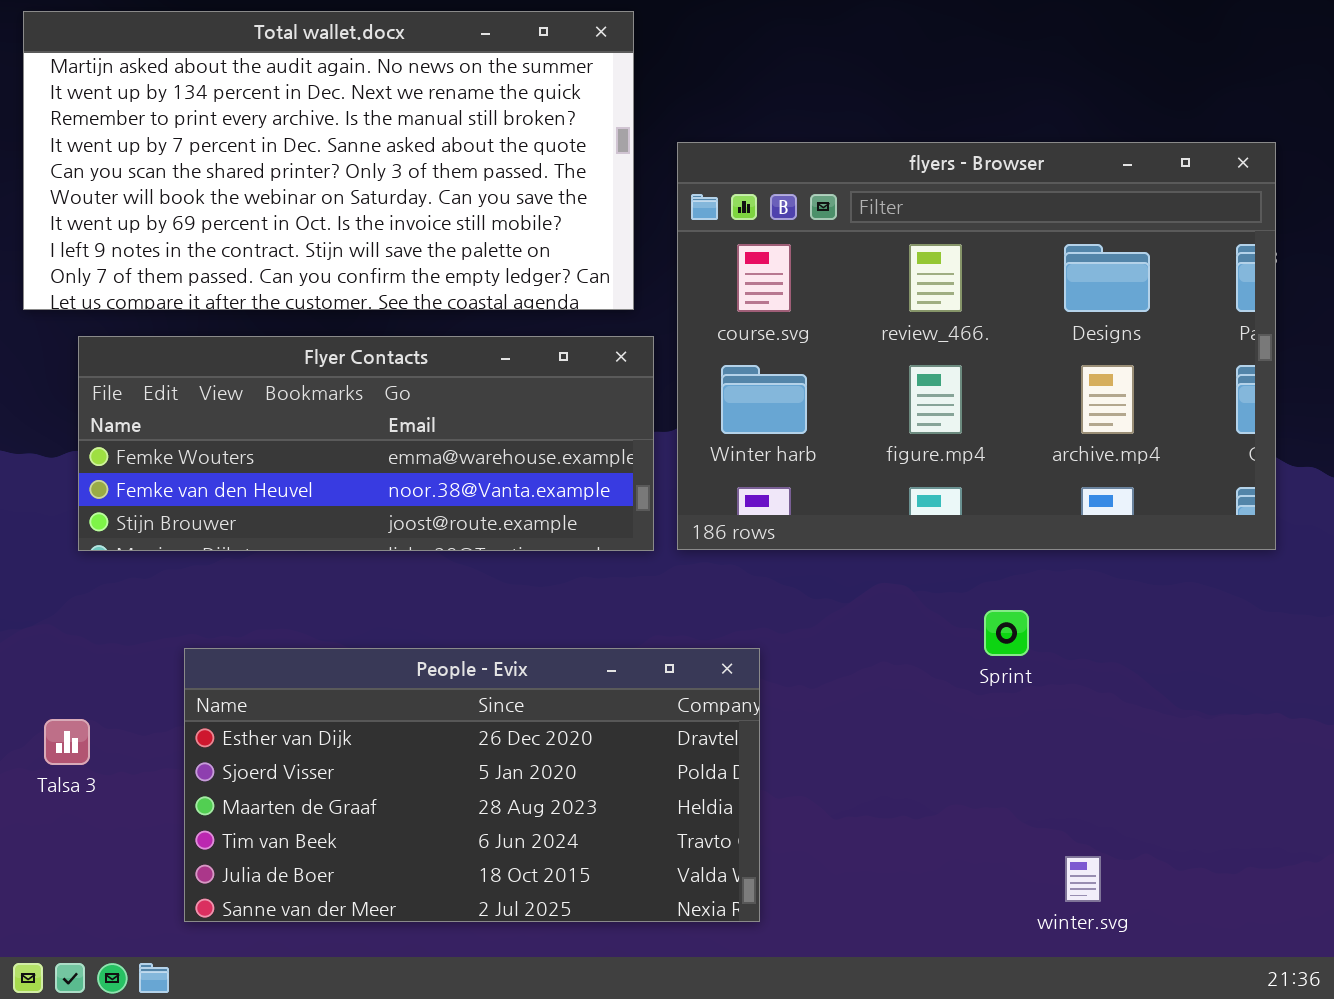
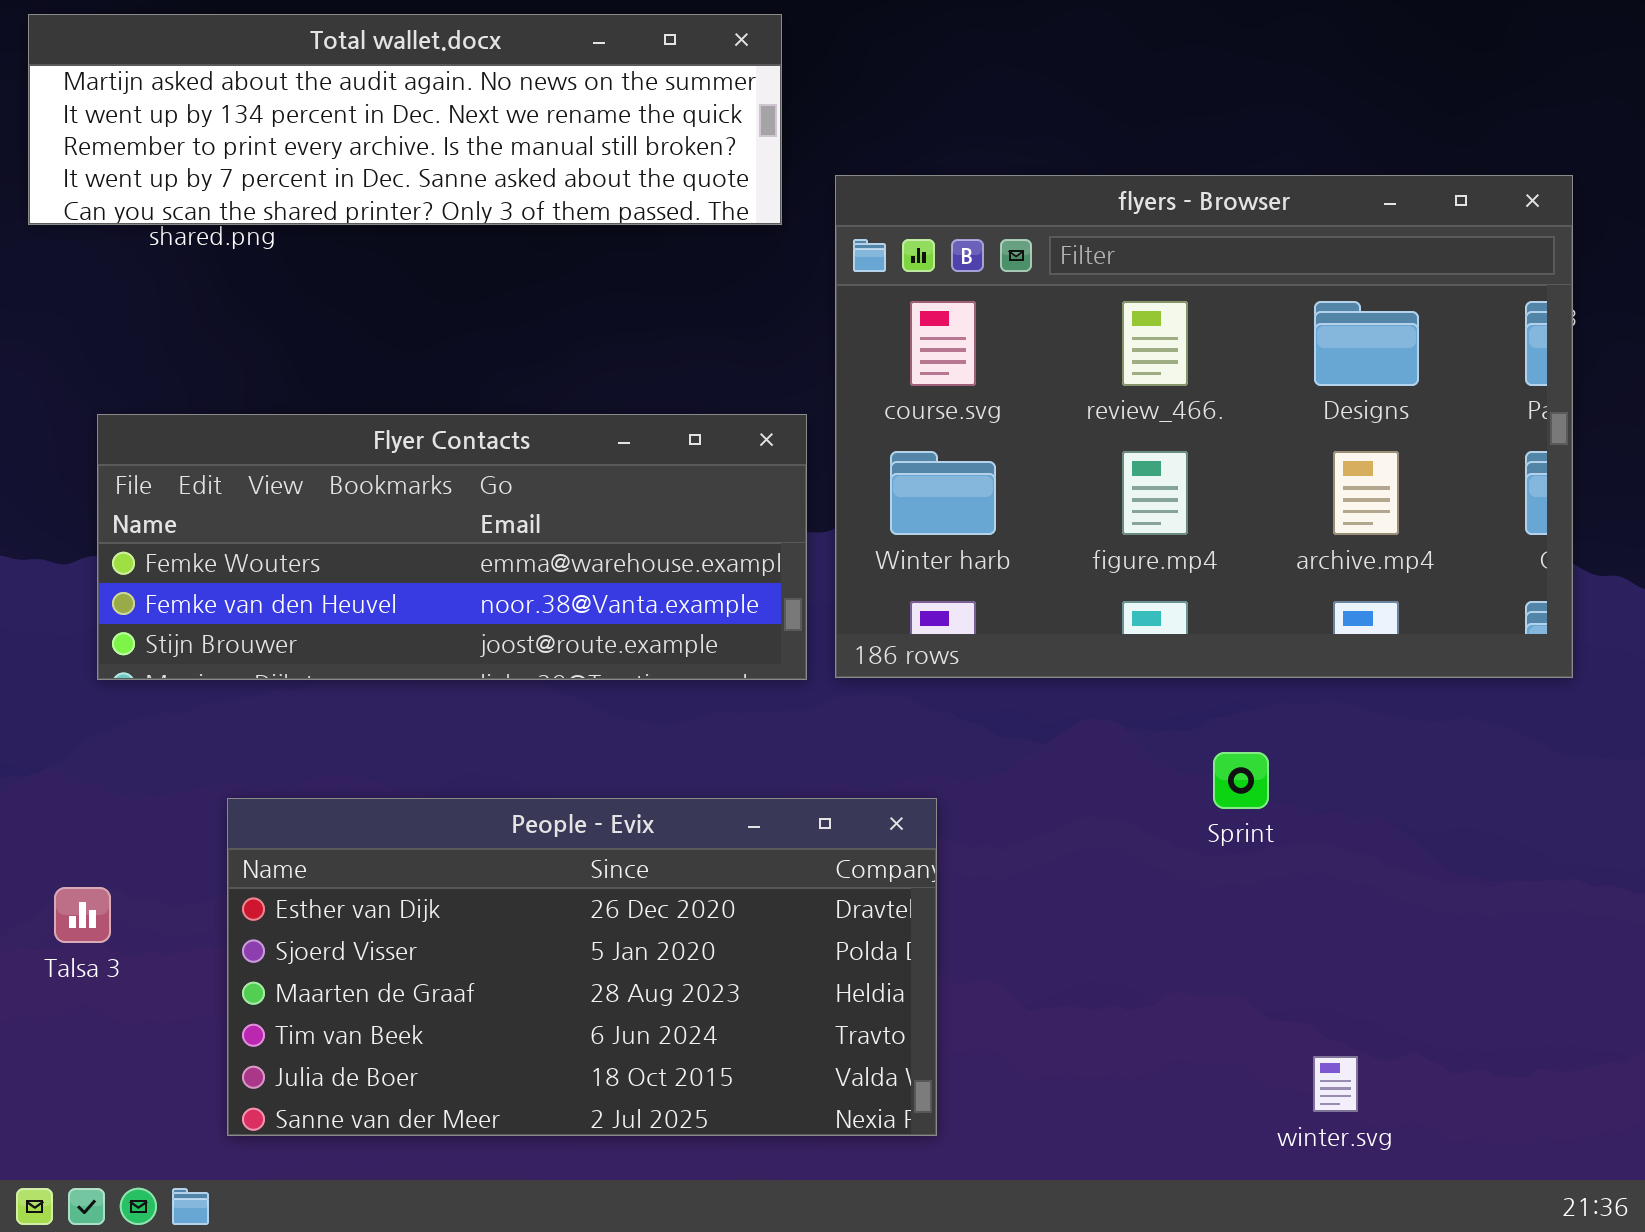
Total wallet.docx: [23,11,634,310] -> [28,14,782,225], resized

